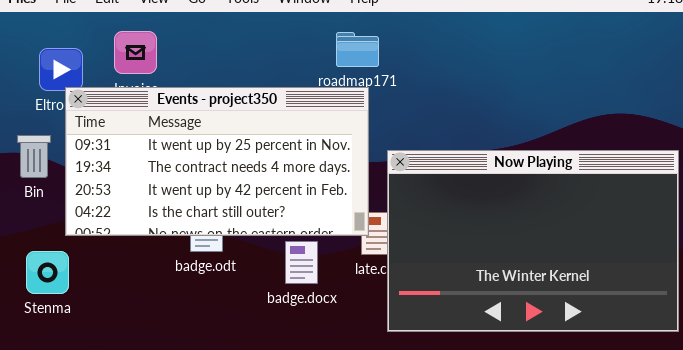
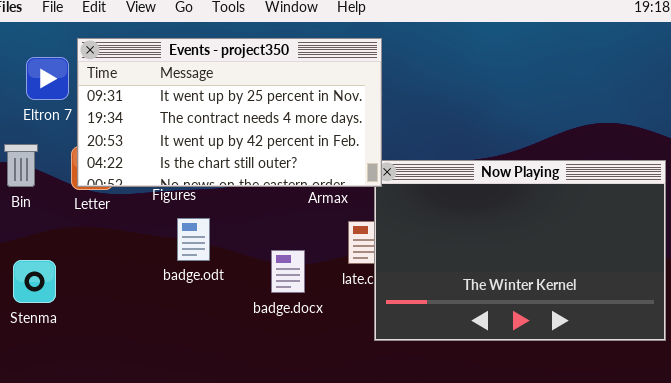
Events - project350: [65,87,369,236] -> [77,38,382,187], moved

